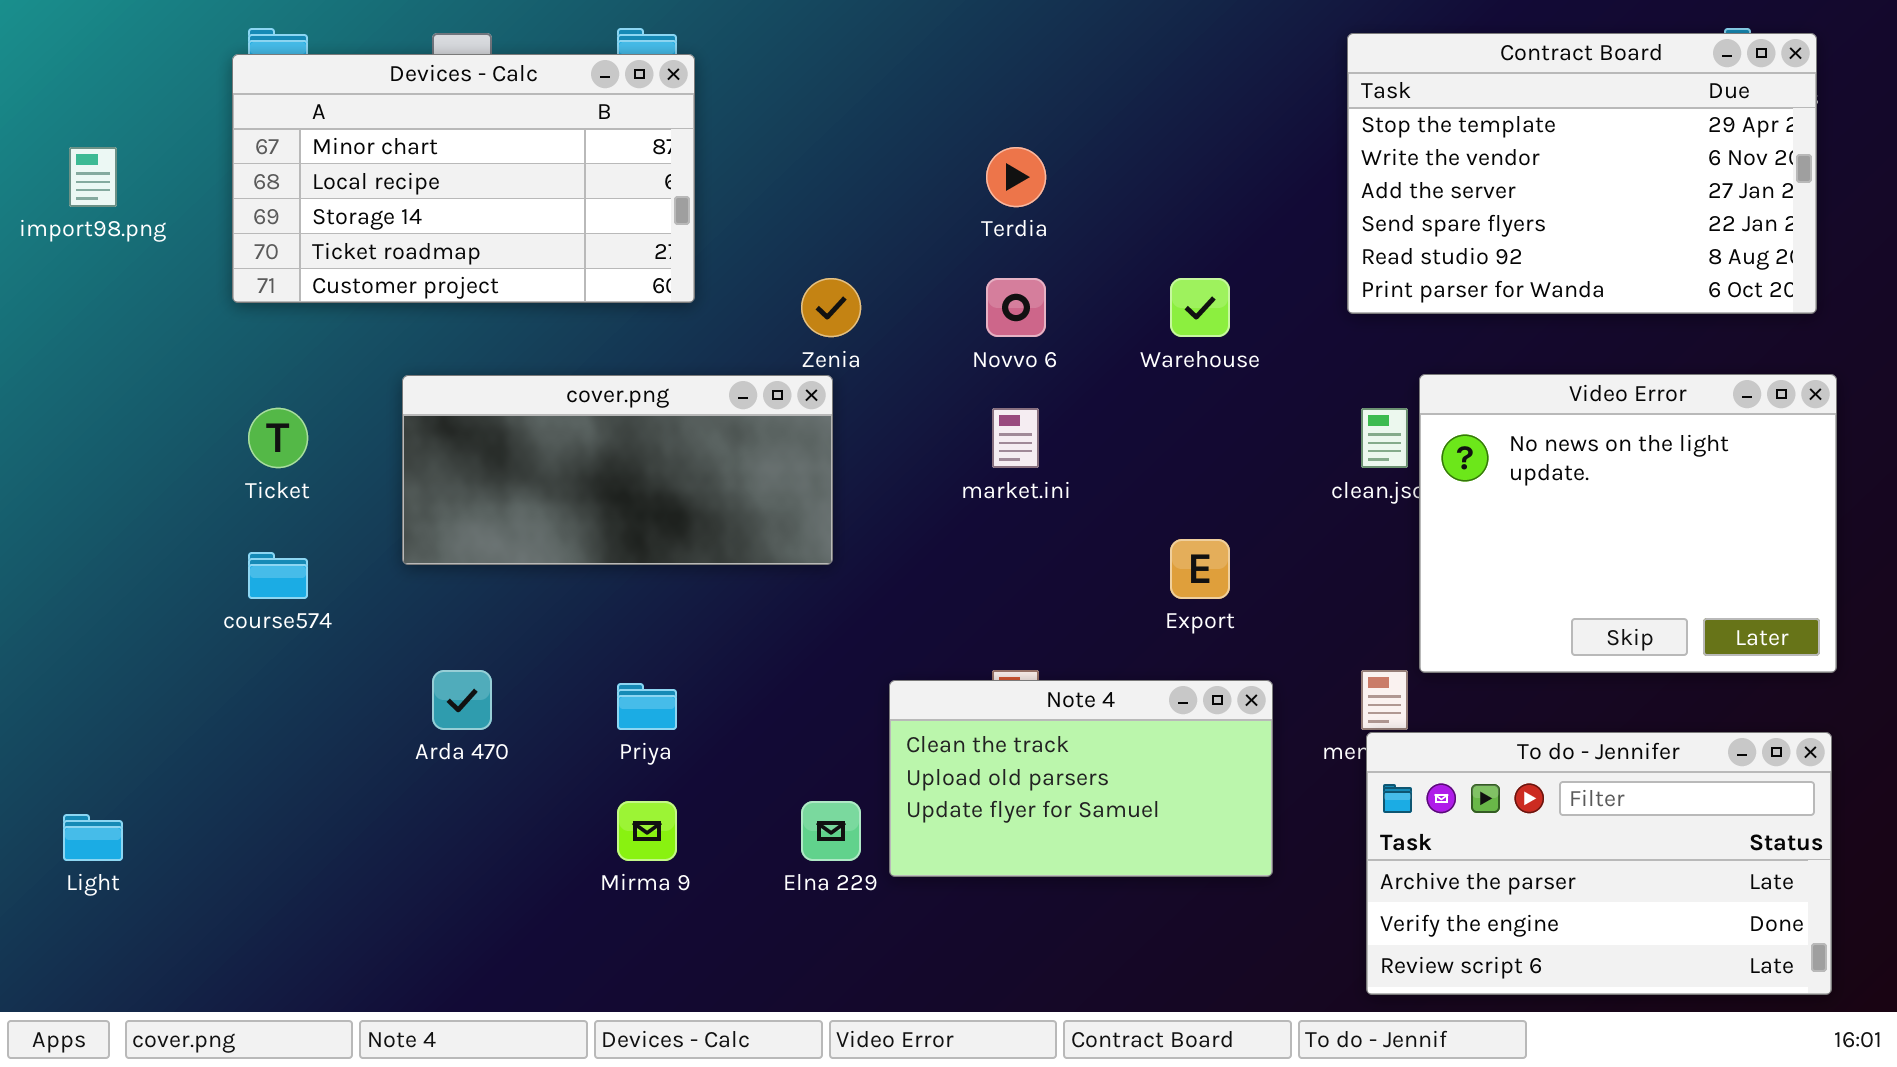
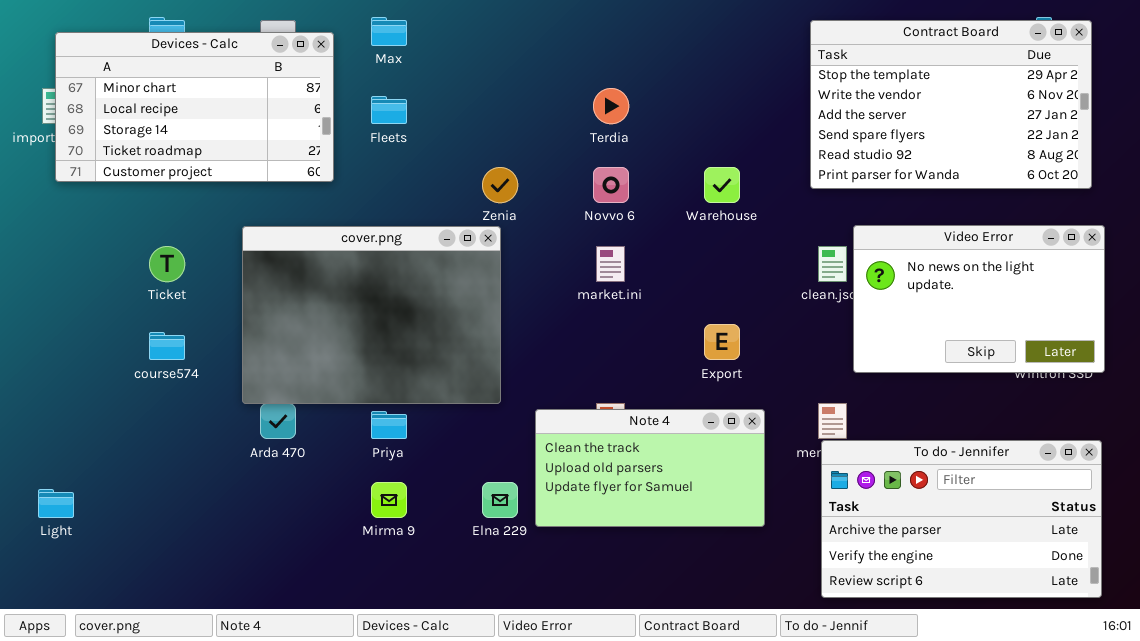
Devices - Calc: [232,54,695,303] -> [55,32,334,182], moved
Video Error: [1419,374,1837,673] -> [853,225,1105,373], resized
cover.png: [402,375,833,565] -> [242,226,501,404], resized

